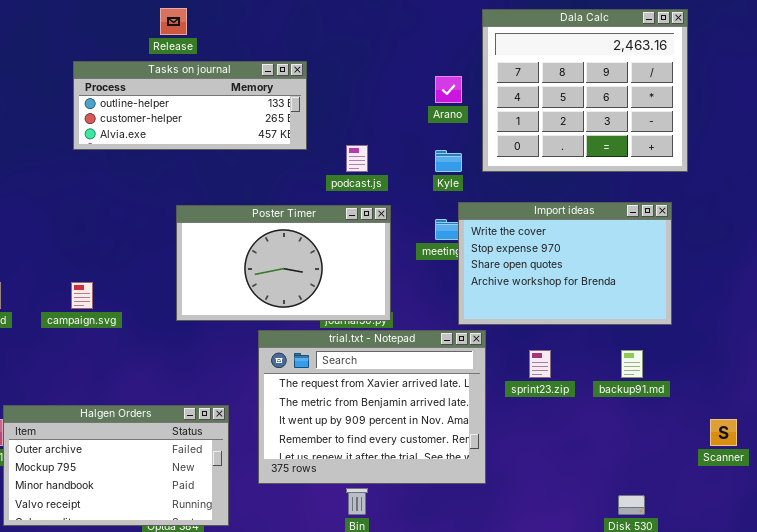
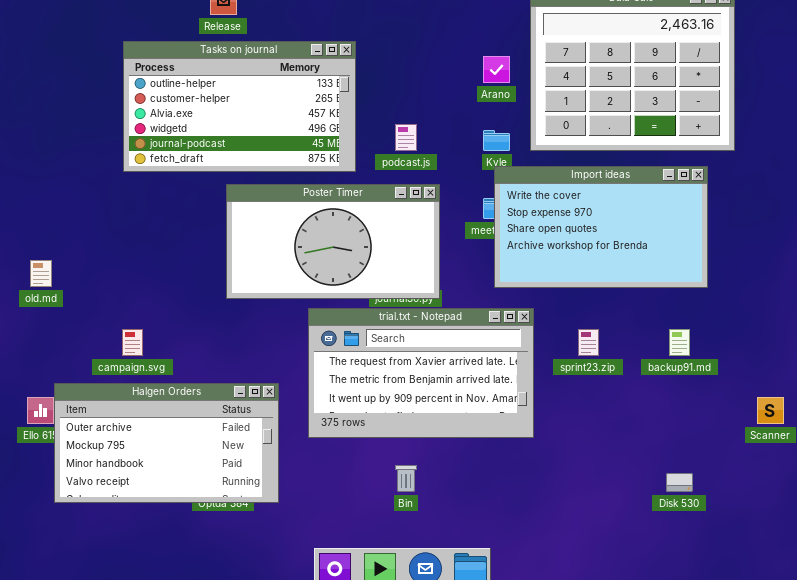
Tasks on journal: [73,61,307,150] -> [123,41,356,172], resized
Import ideas: [458,202,672,325] -> [494,166,708,288], moved
campaign.svg: [71,282,93,309] -> [122,329,143,356], moved
trial.txt - Notepad: [258,330,486,484] -> [308,308,534,438], resized

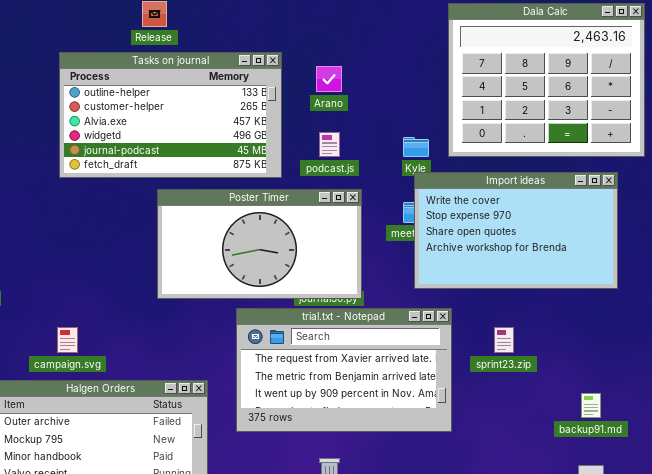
Arano: [483,56,510,83] -> [316,66,342,92], moved
backup91.md: [669,329,690,356] -> [581,393,601,418], moved

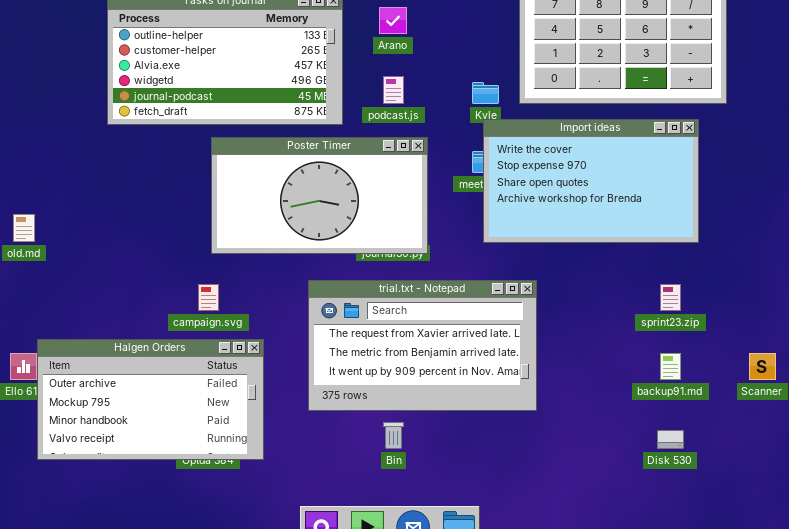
trial.txt - Notepad: [236,308,452,432] -> [308,280,537,411], moved
campaign.svg: [57,327,78,353] -> [198,284,219,311], moved
sprint23.zip: [494,327,514,353] -> [660,284,681,311], moved

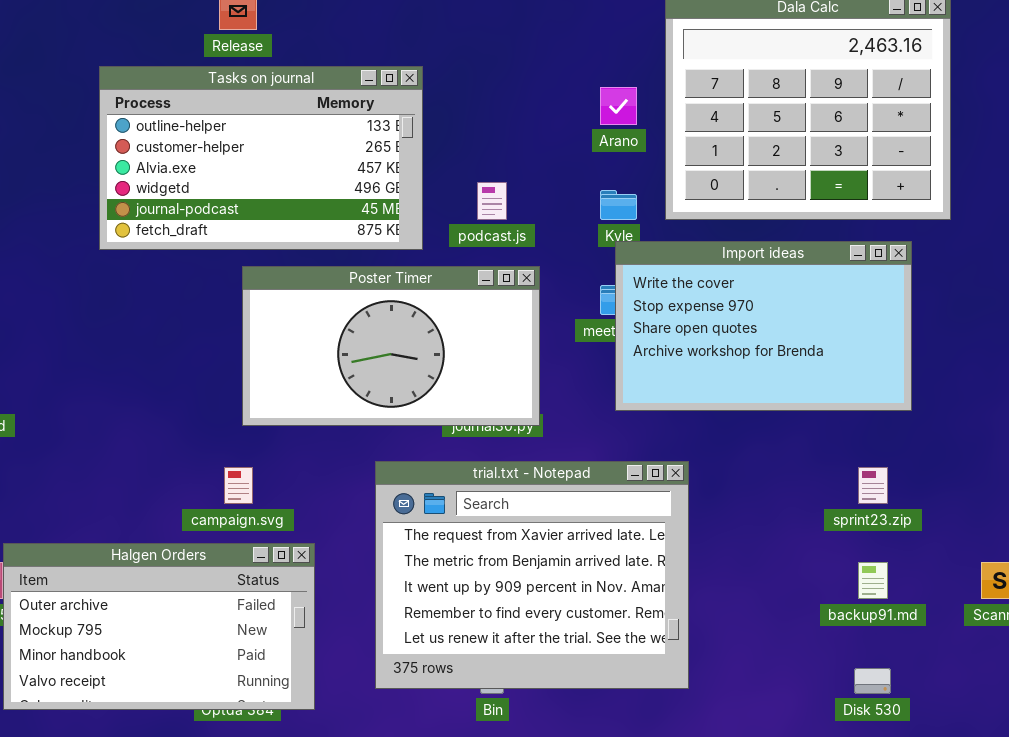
Arano: [379,7,407,34] -> [600,87,637,125], moved
trial.txt - Notepad: [308,280,537,411] -> [375,461,689,689], resized

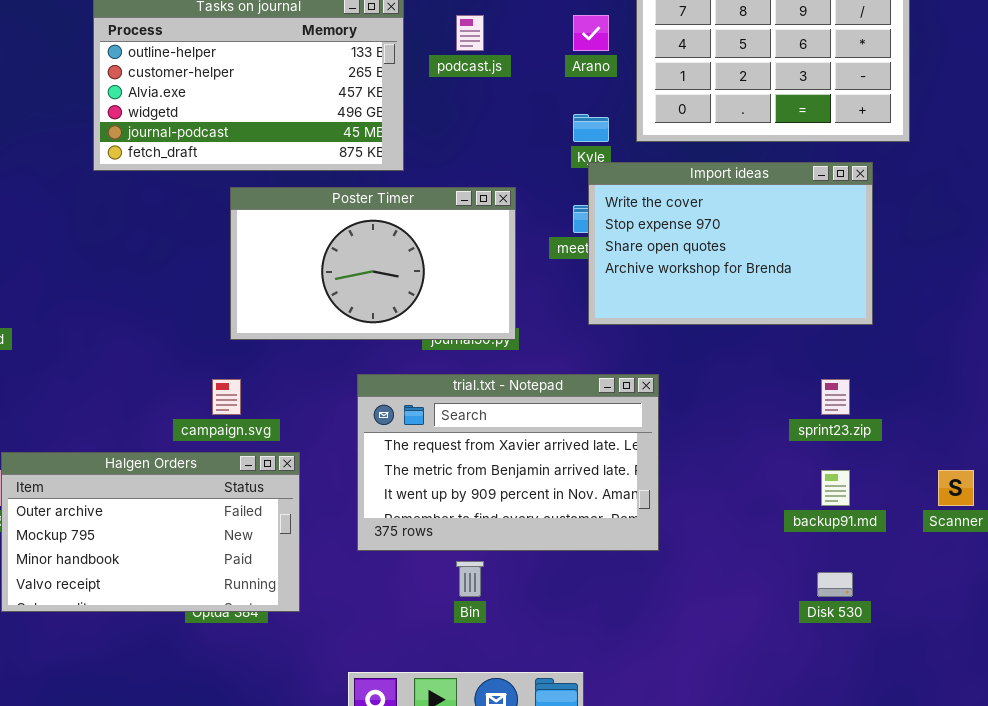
podcast.js: [477,182,507,220] -> [456,15,484,51], moved
trial.txt - Notepad: [375,461,689,689] -> [357,374,659,551], resized

